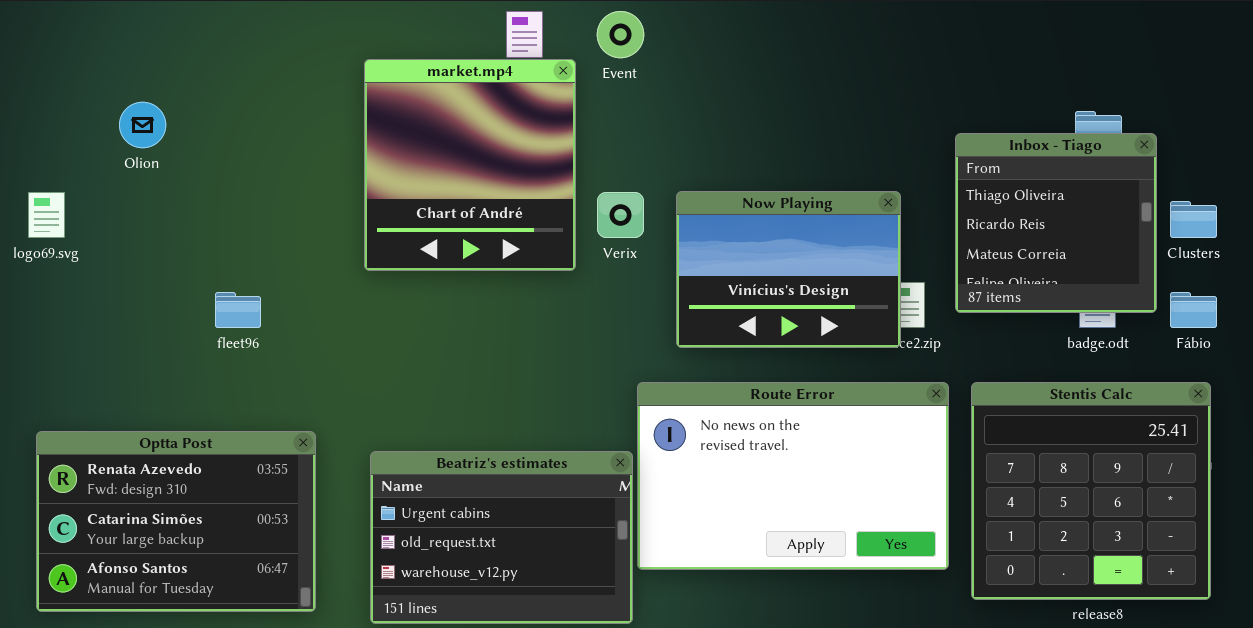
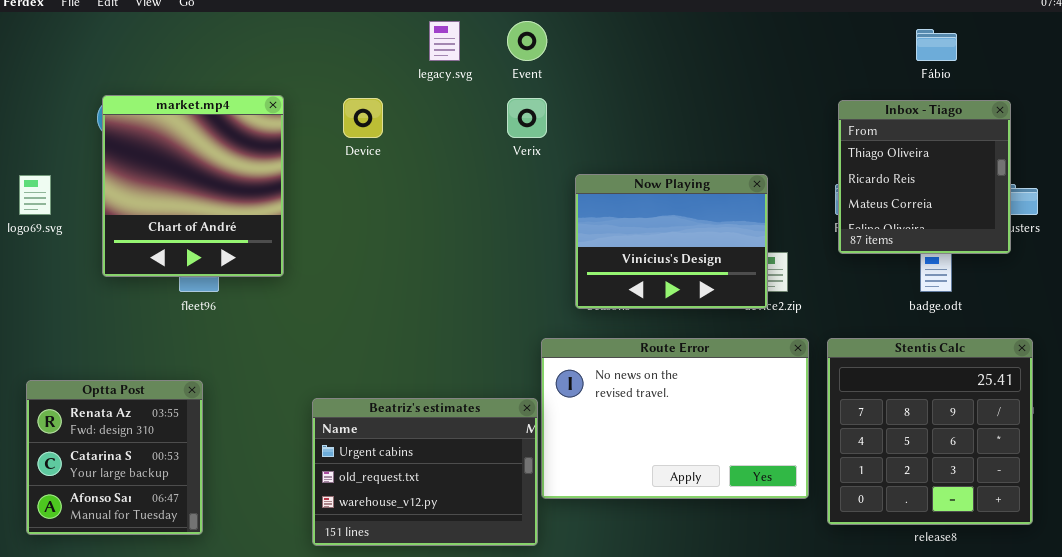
market.mp4: [364,59,576,271] -> [102,95,284,277], moved
Inbox - Tiago: [955,133,1157,313] -> [838,100,1011,254], moved
Verix: [597,192,644,238] -> [507,98,547,138], moved
Fábio: [1170,292,1217,328] -> [916,29,957,61], moved
Optta Post: [36,431,316,612] -> [26,380,203,535], resized

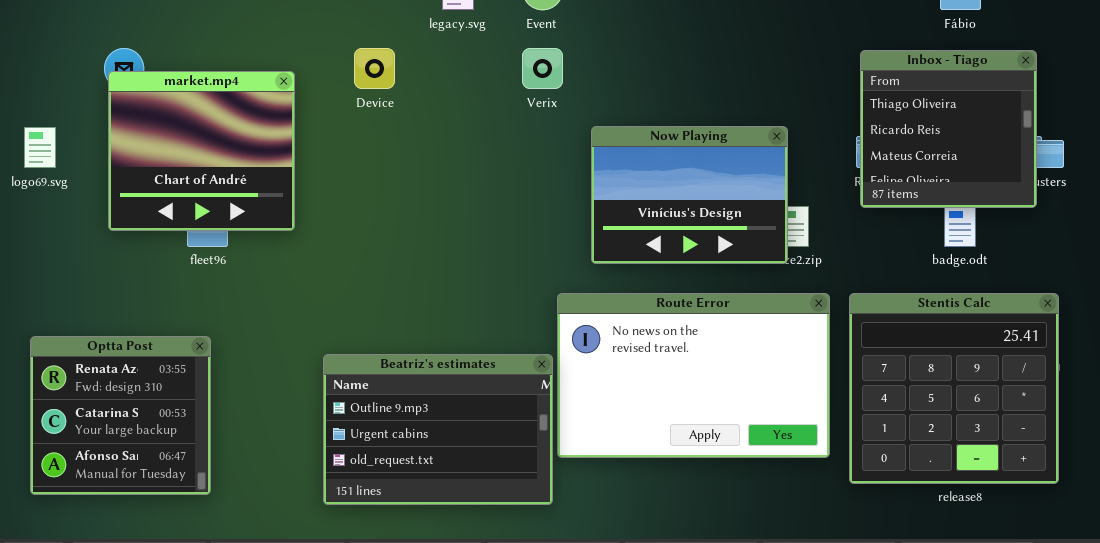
market.mp4: [102,95,284,277] -> [108,71,295,231], resized
Beatriz's estimates: [312,398,538,546] -> [323,354,553,505], scrolled up 1 row

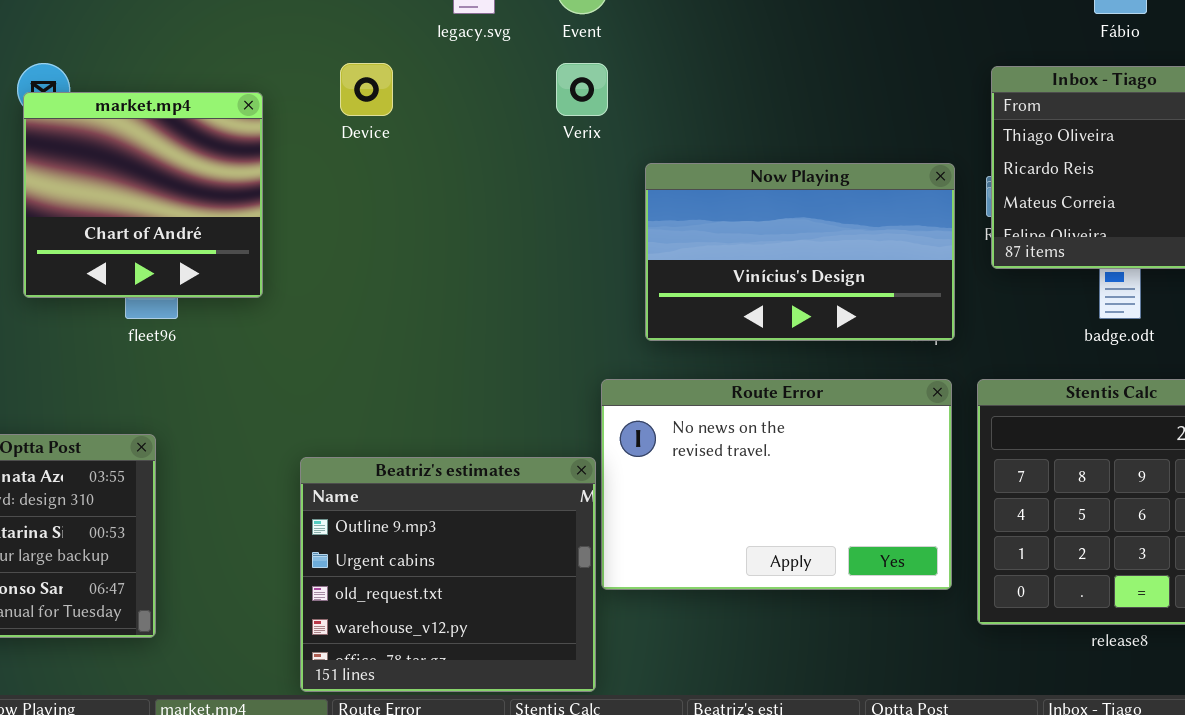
Now Playing: [591,126,788,264] -> [645,163,955,341], resized
Beatriz's estimates: [323,354,553,505] -> [300,457,596,692], resized

